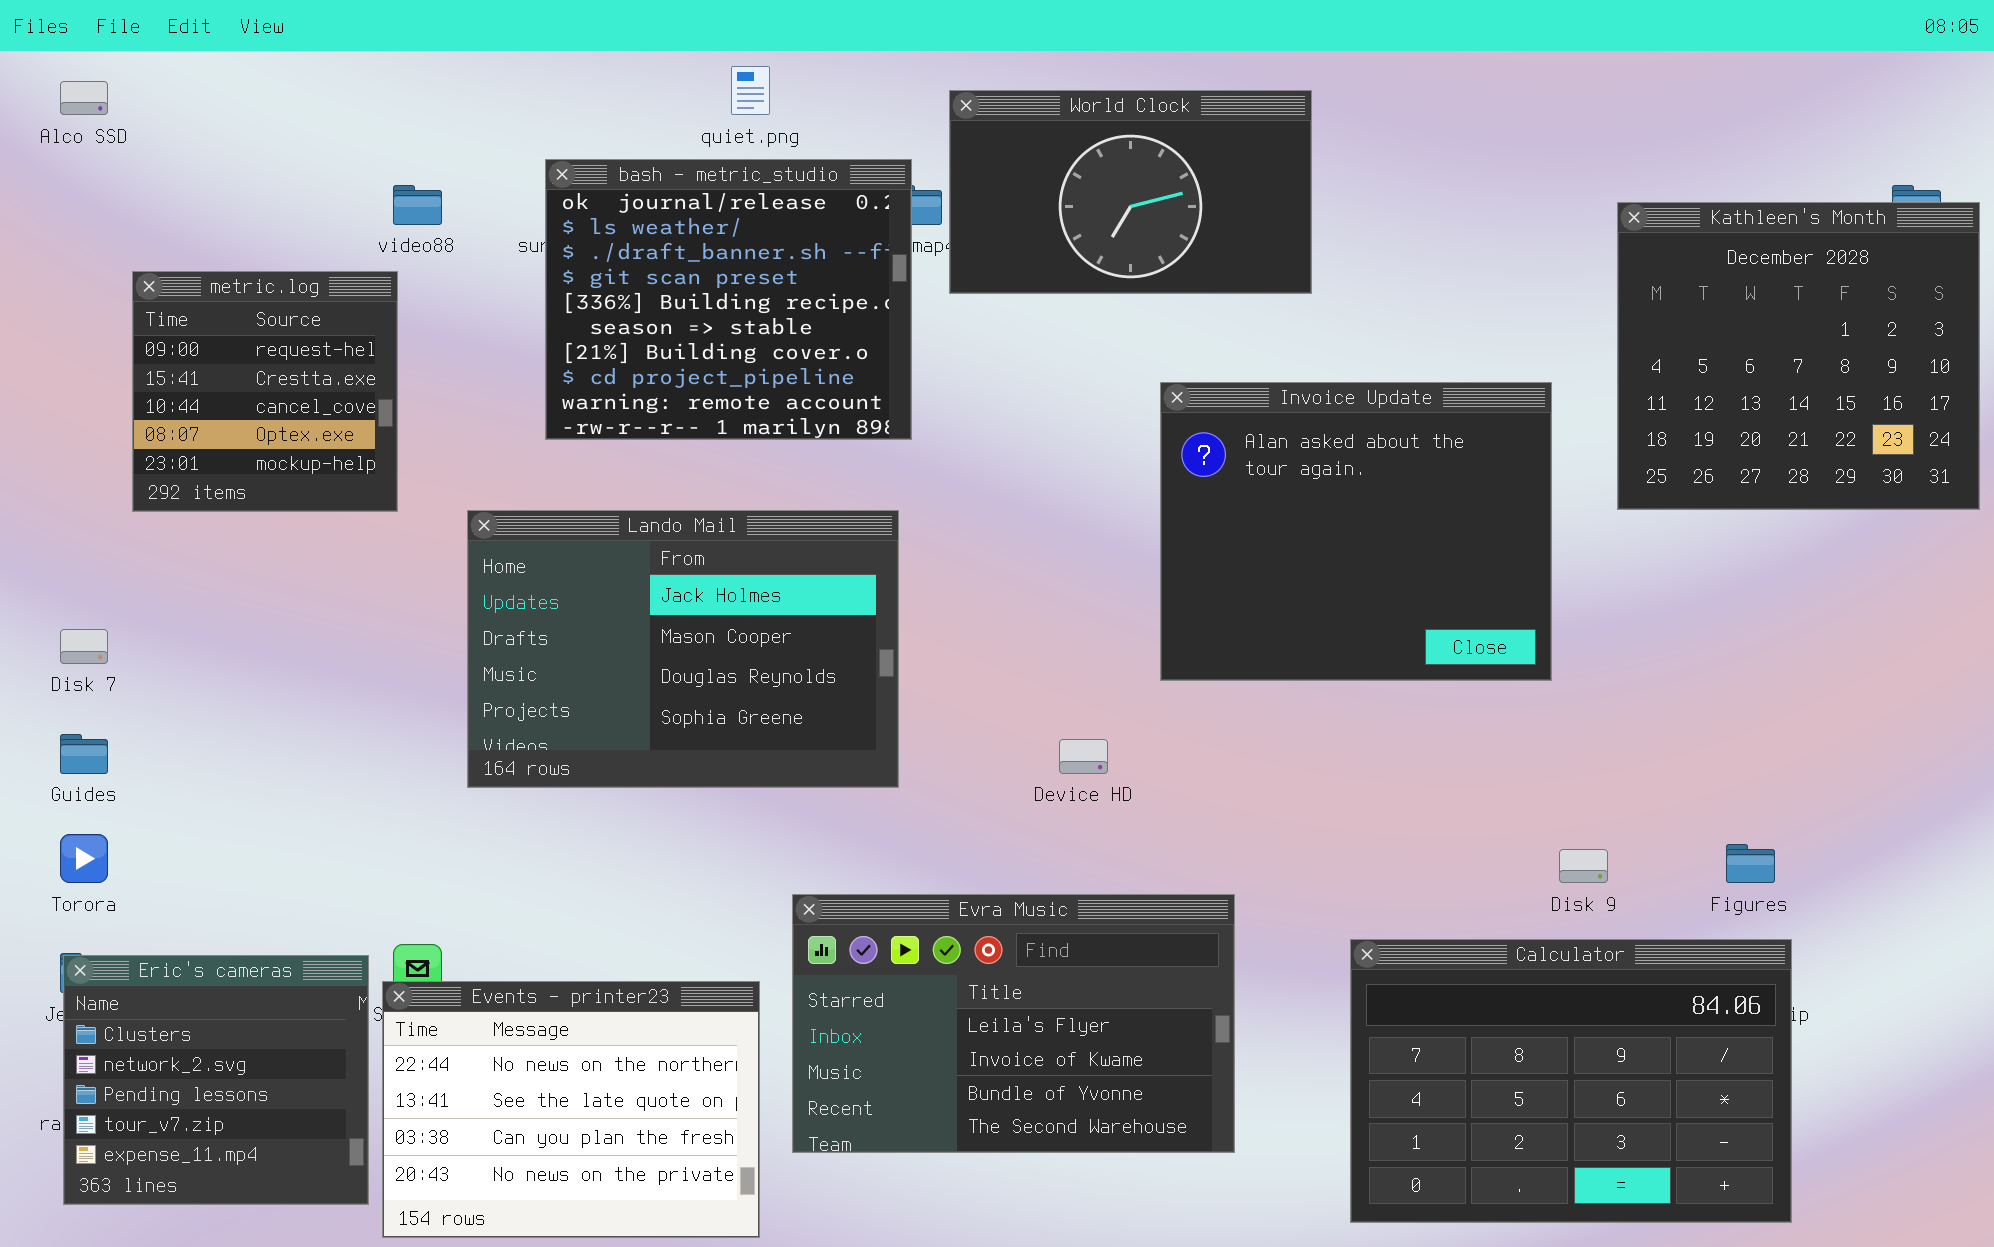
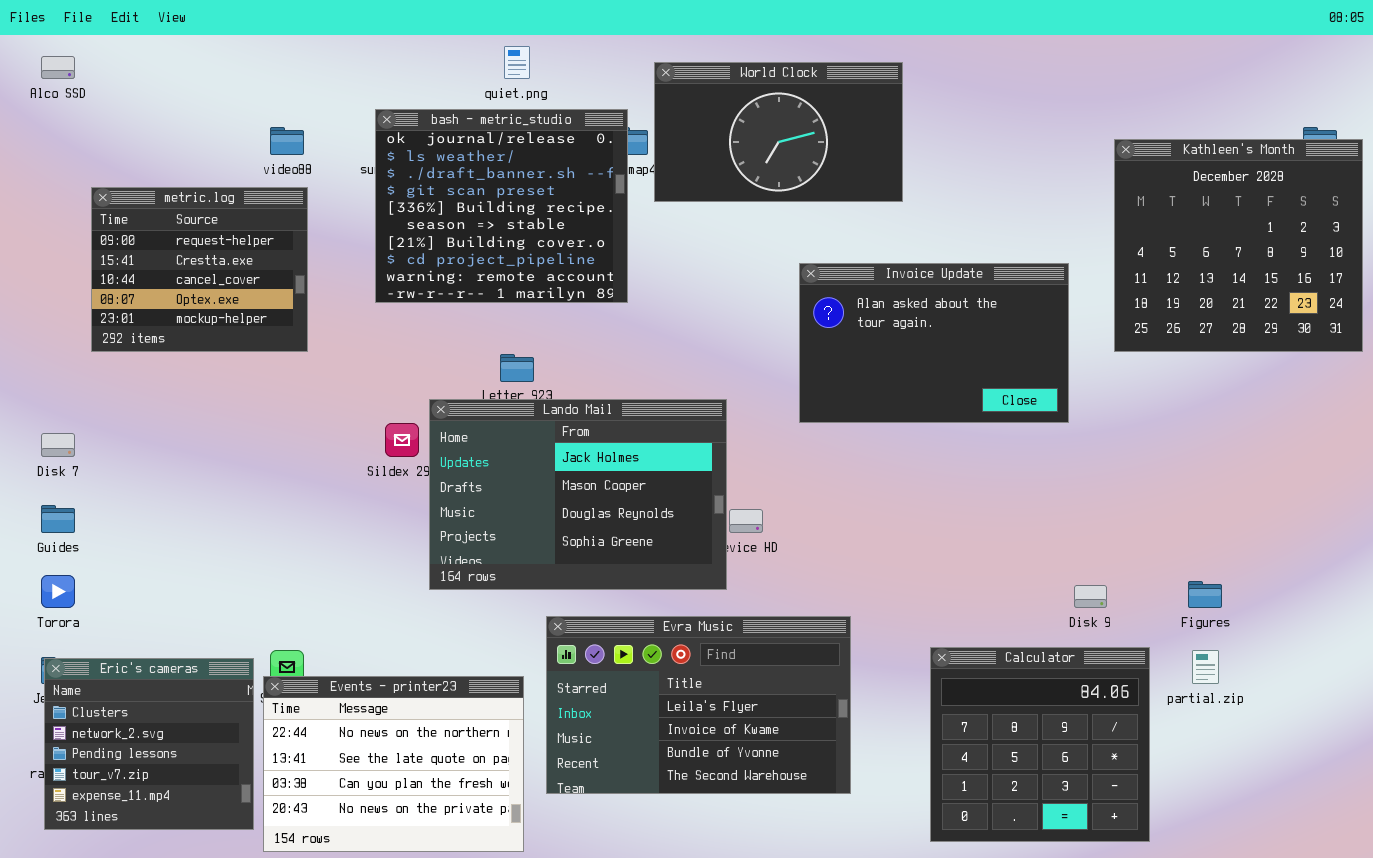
metric.log: [132,271,398,512] -> [91,187,308,352], resized
Invoice Update: [1160,382,1552,681] -> [799,263,1069,423], resized
Lando Mail: [467,510,899,788] -> [429,399,727,590], moved
Calculator: [1350,939,1792,1223] -> [930,647,1150,842], resized

